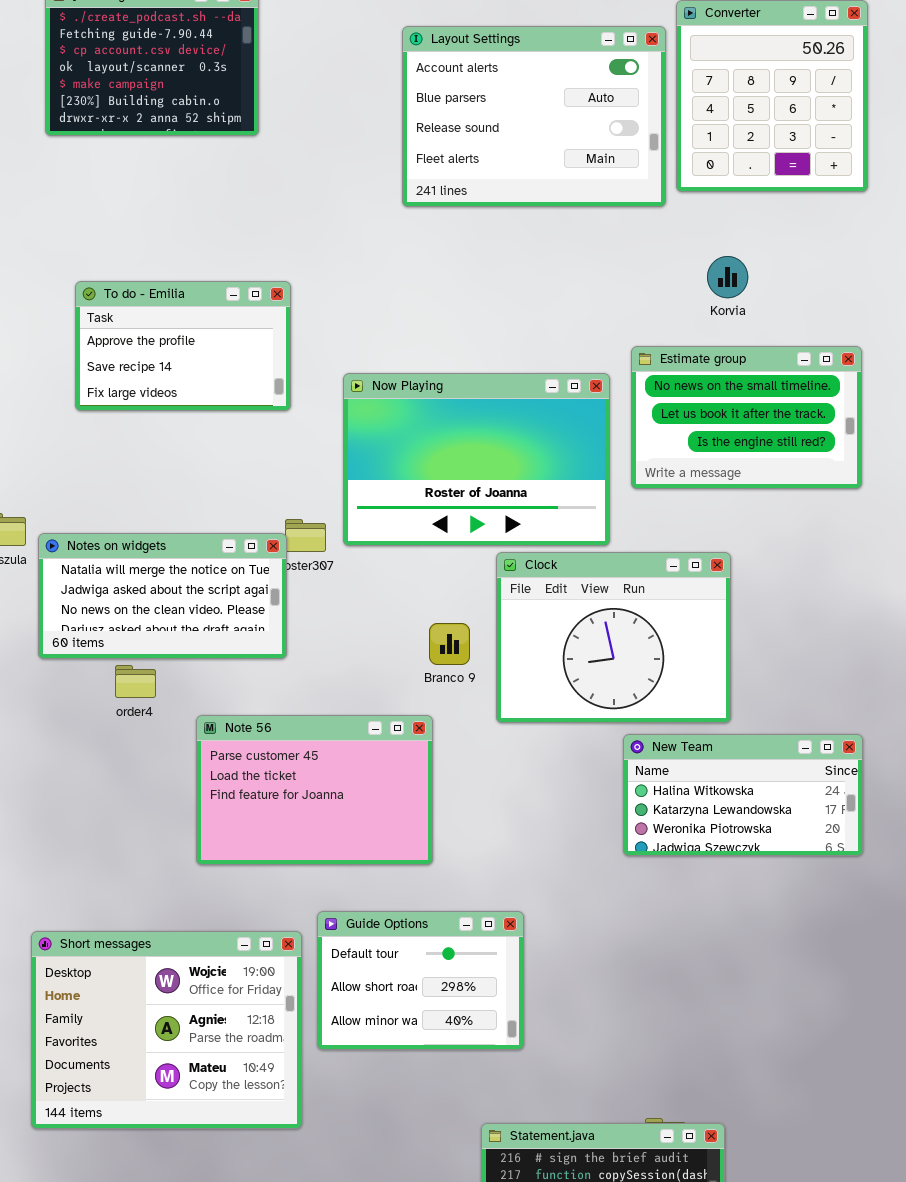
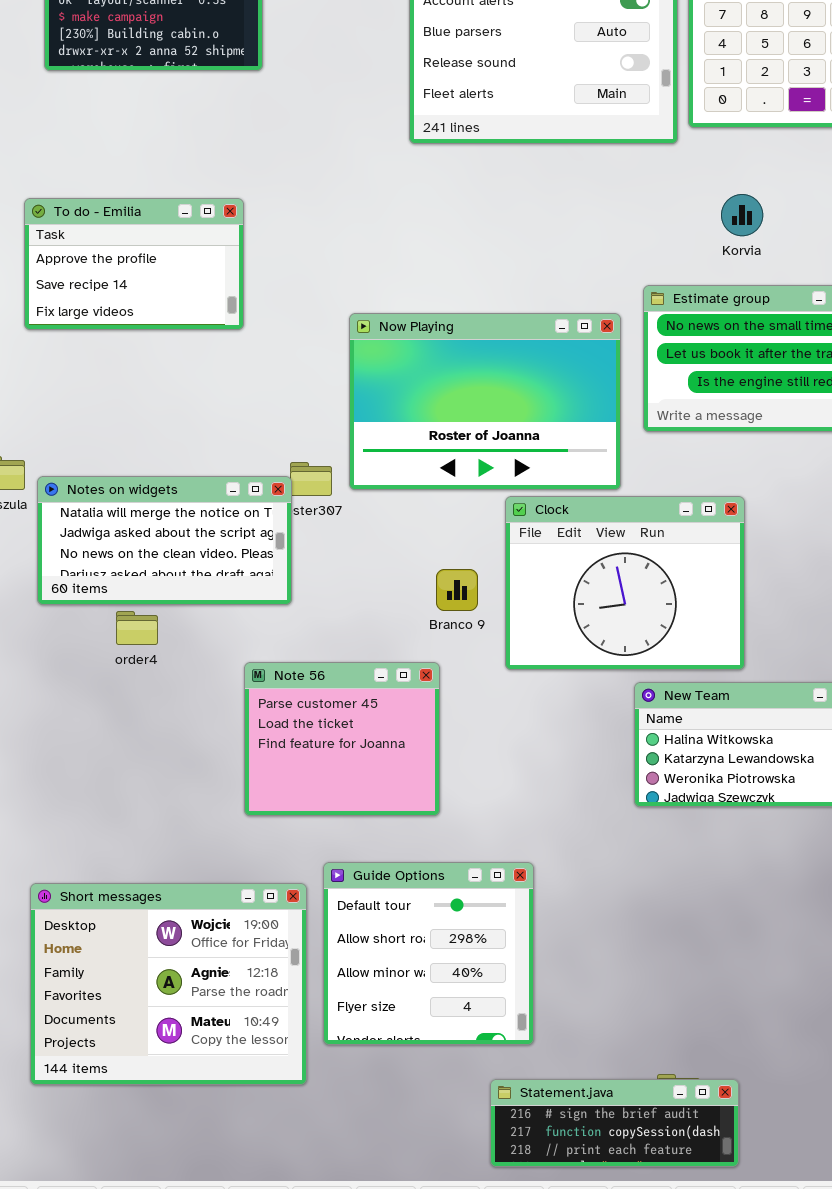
To do - Emilia: [75,281,291,411] -> [24,198,244,330], moved
Note 56: [196,715,433,865] -> [244,662,440,816], resized
Guide Options: [317,911,524,1050] -> [323,862,534,1045], resized

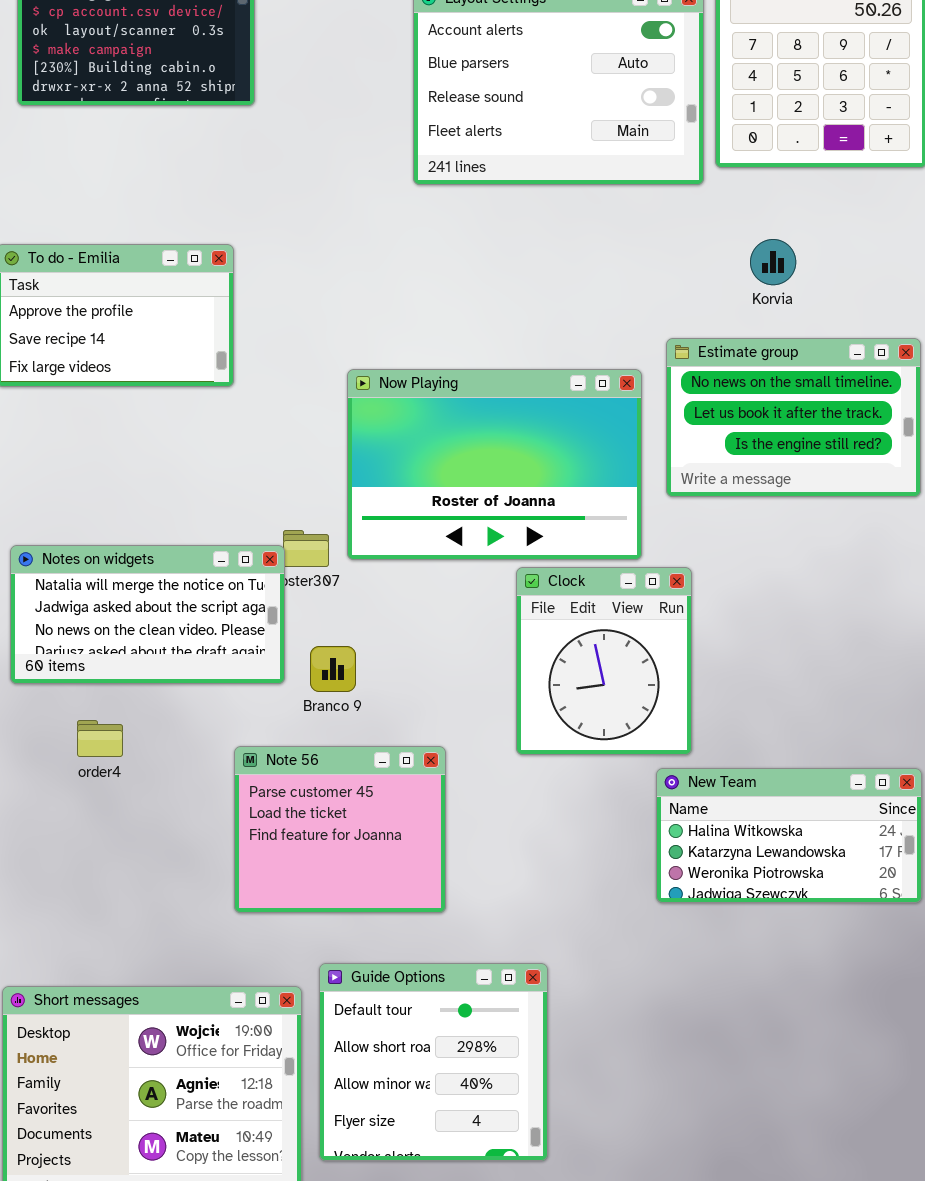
Clock: [505,496,745,670] -> [516,567,692,755], resized
Branco 9: [436,569,478,611] -> [310,646,356,692], moved
order4: [116,611,158,645] -> [77,720,123,757], moved

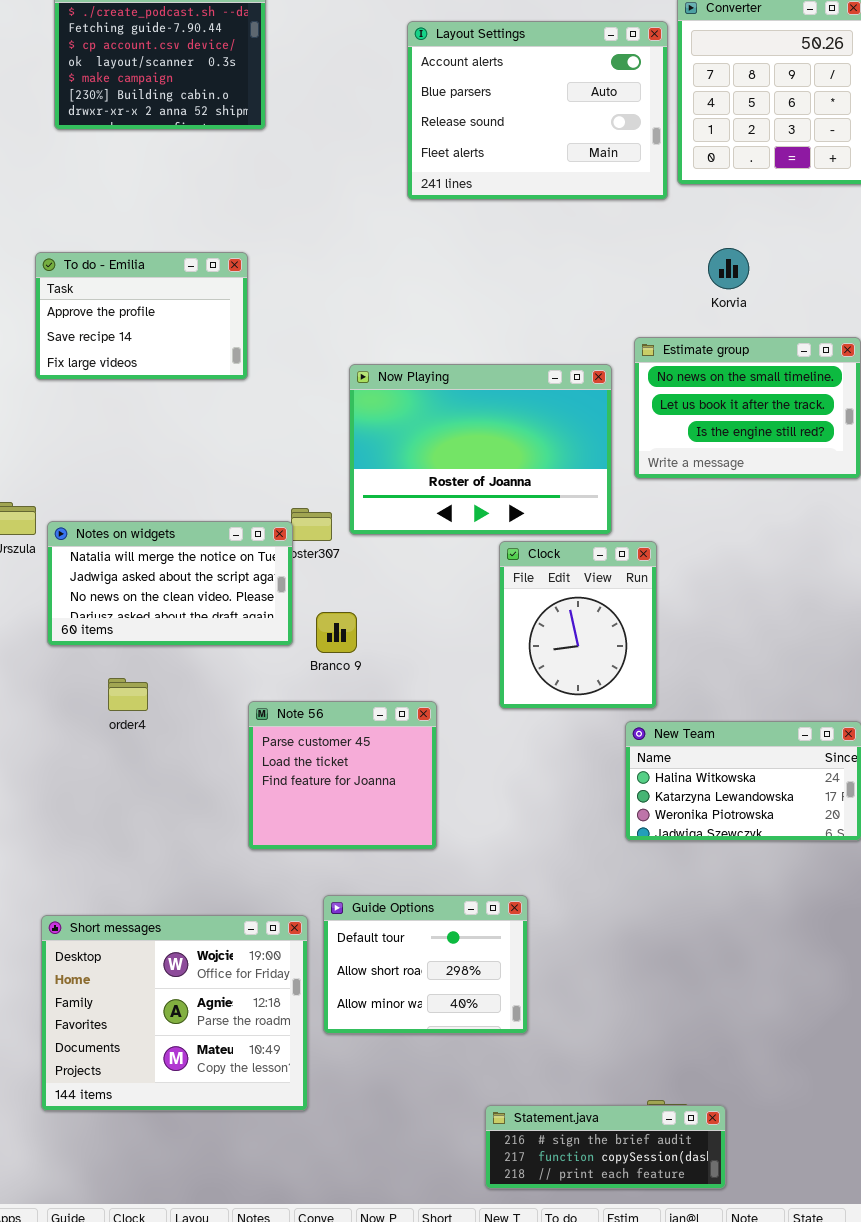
Guide Options: [319,963,548,1161] -> [323,895,528,1034], resized

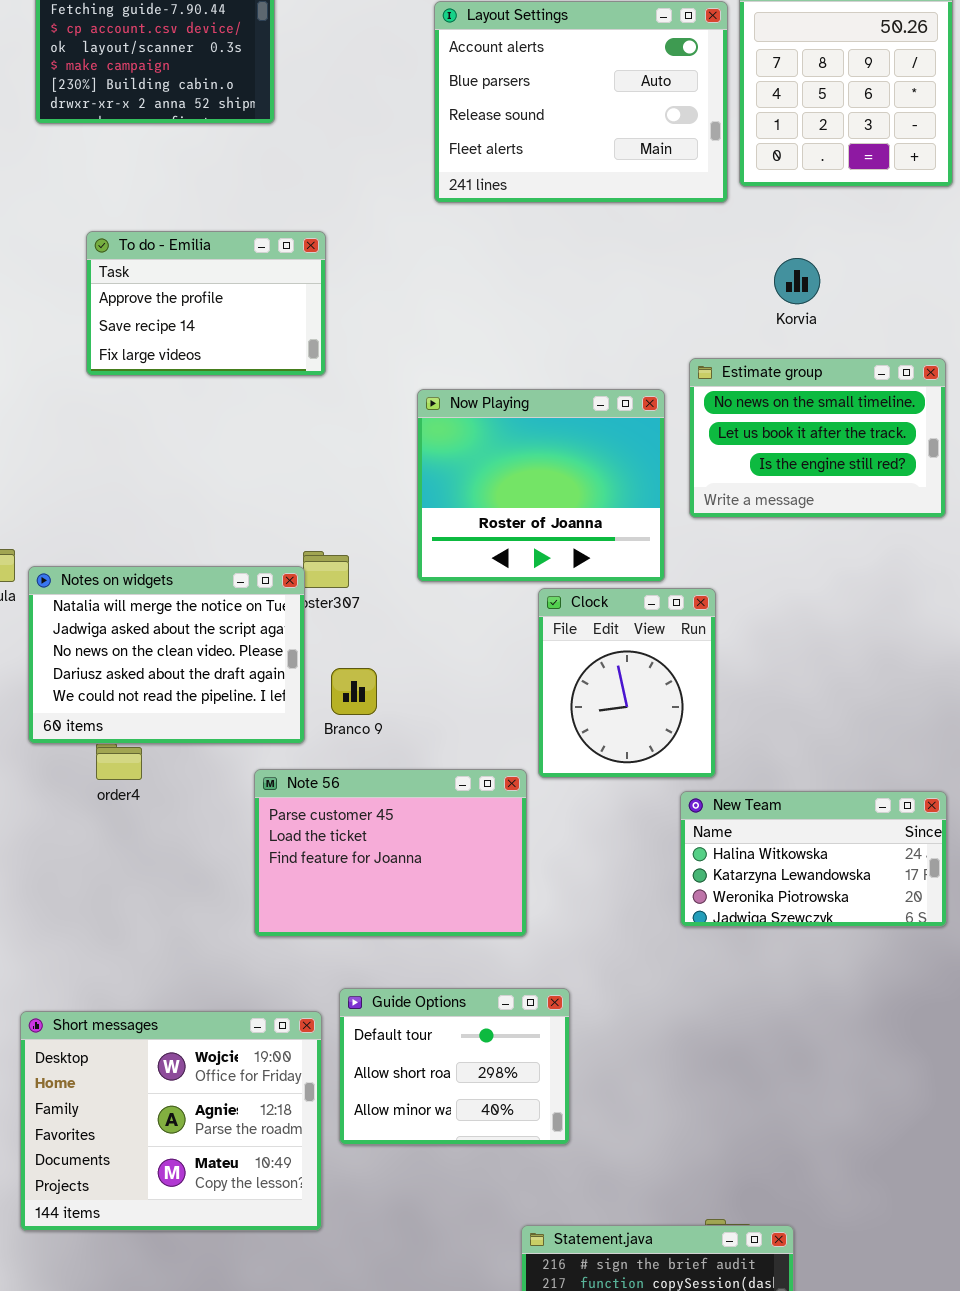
To do - Emilia: [35,252,248,380] -> [86,231,326,376], moved
Now Playing: [349,364,612,535] -> [417,389,665,582], resized
Notes on widgets: [47,521,293,646] -> [28,566,305,744], resized
Note 56: [248,701,437,850] -> [254,769,527,937], resized

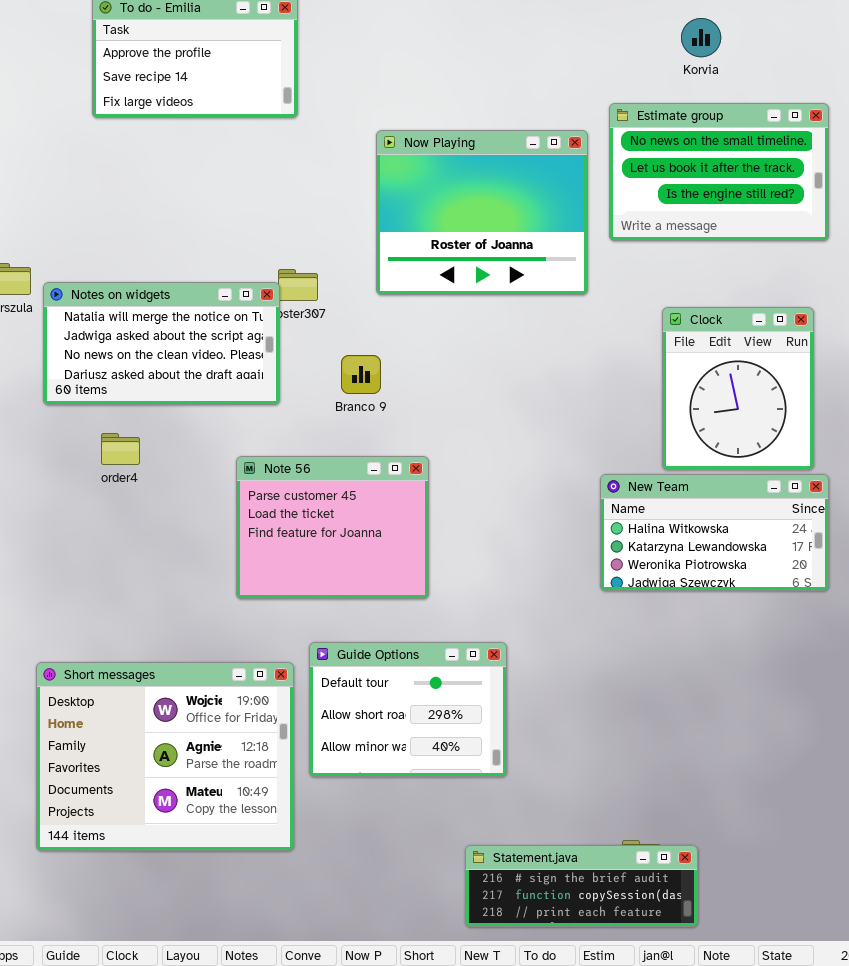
Notes on widgets: [28,566,305,744] -> [43,282,280,405], resized
Clock: [538,588,716,778] -> [662,307,814,470], moved
Branco 9: [331,668,377,715] -> [341,355,381,394], moved
Note 56: [254,769,527,937] -> [236,456,429,599], resized

